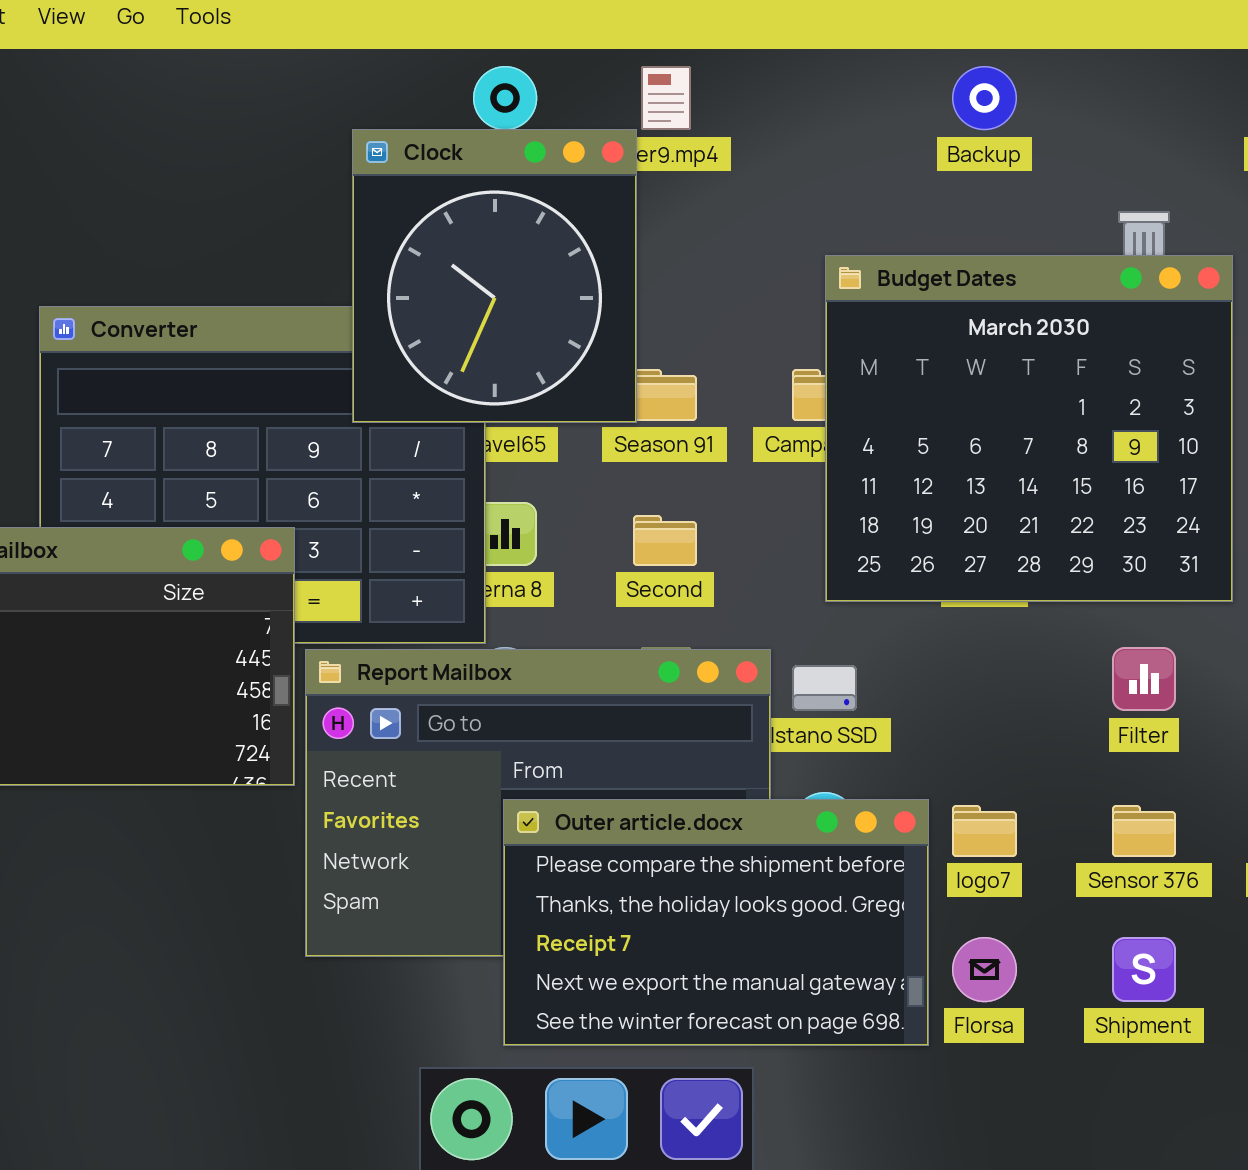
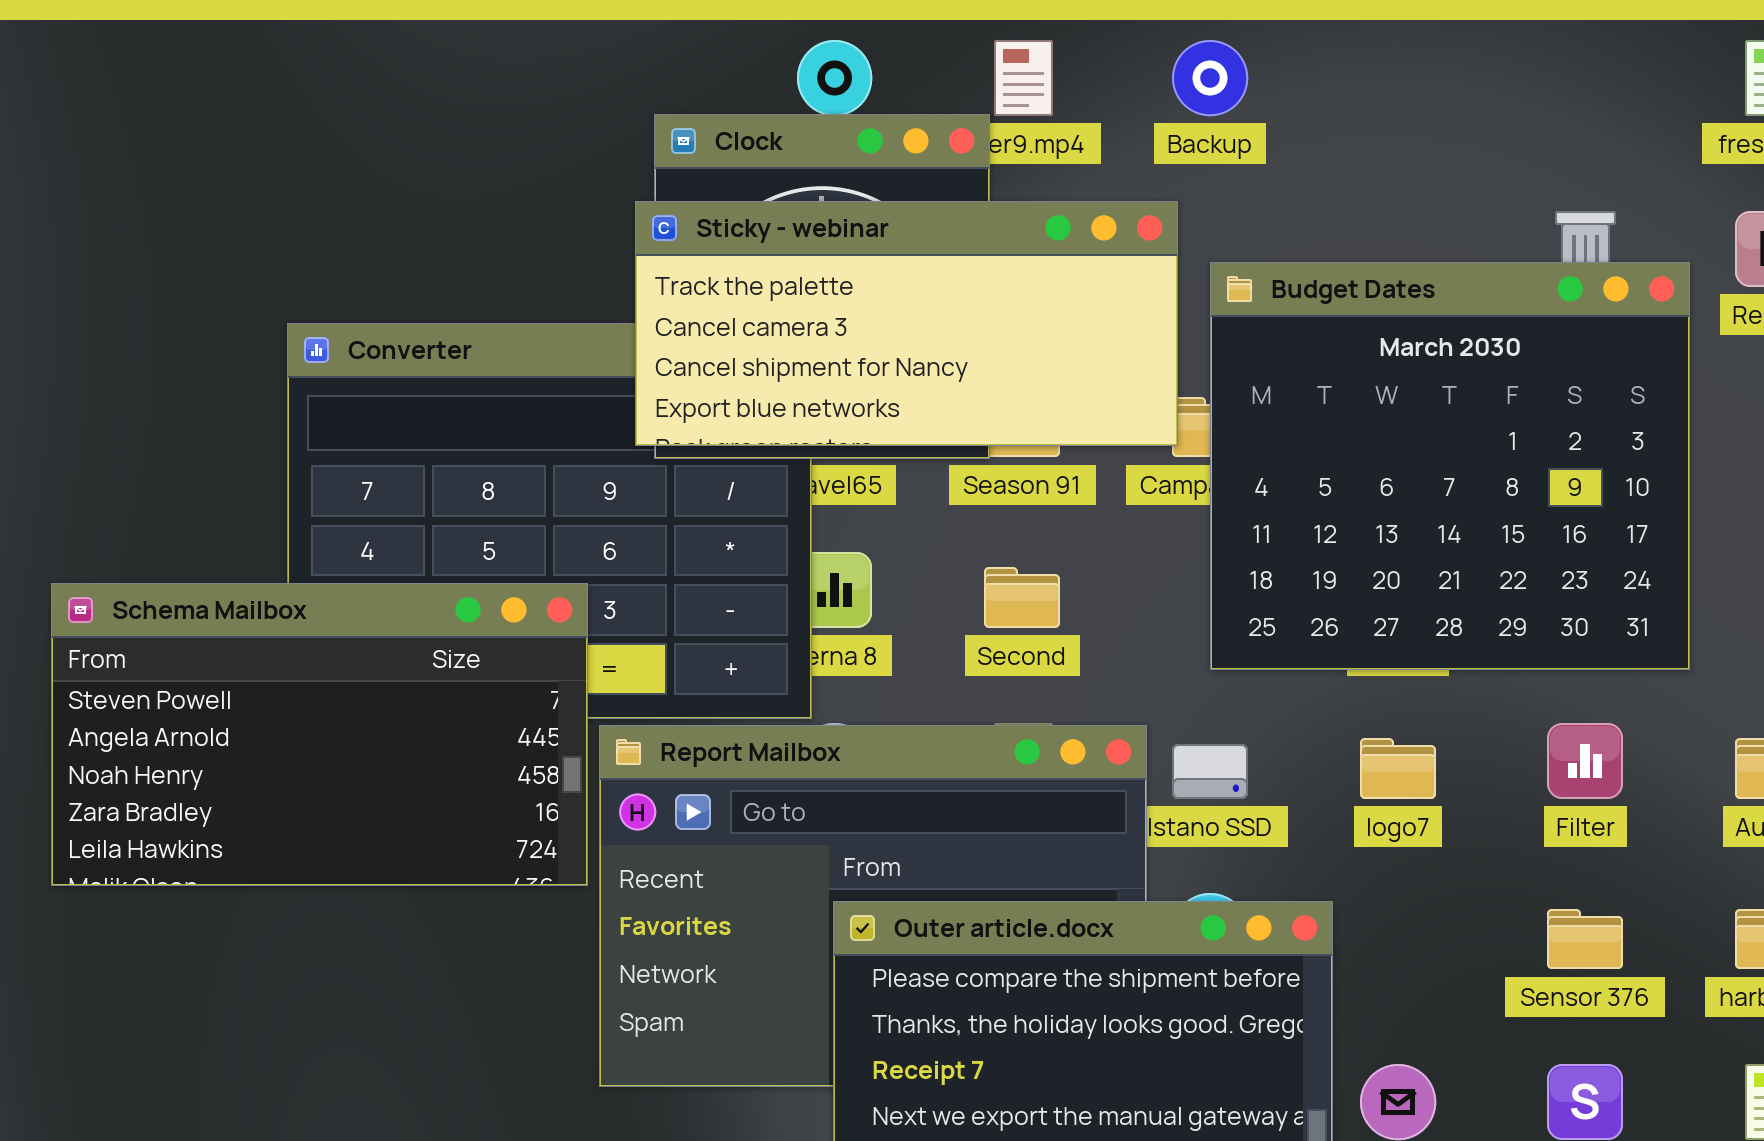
Backup: [952,66,1017,130] -> [1172,40,1248,116], moved
Sticky - webinar: none -> [635,201,1178,446], opened
logo7: [952,805,1017,857] -> [1360,738,1436,799], moved

